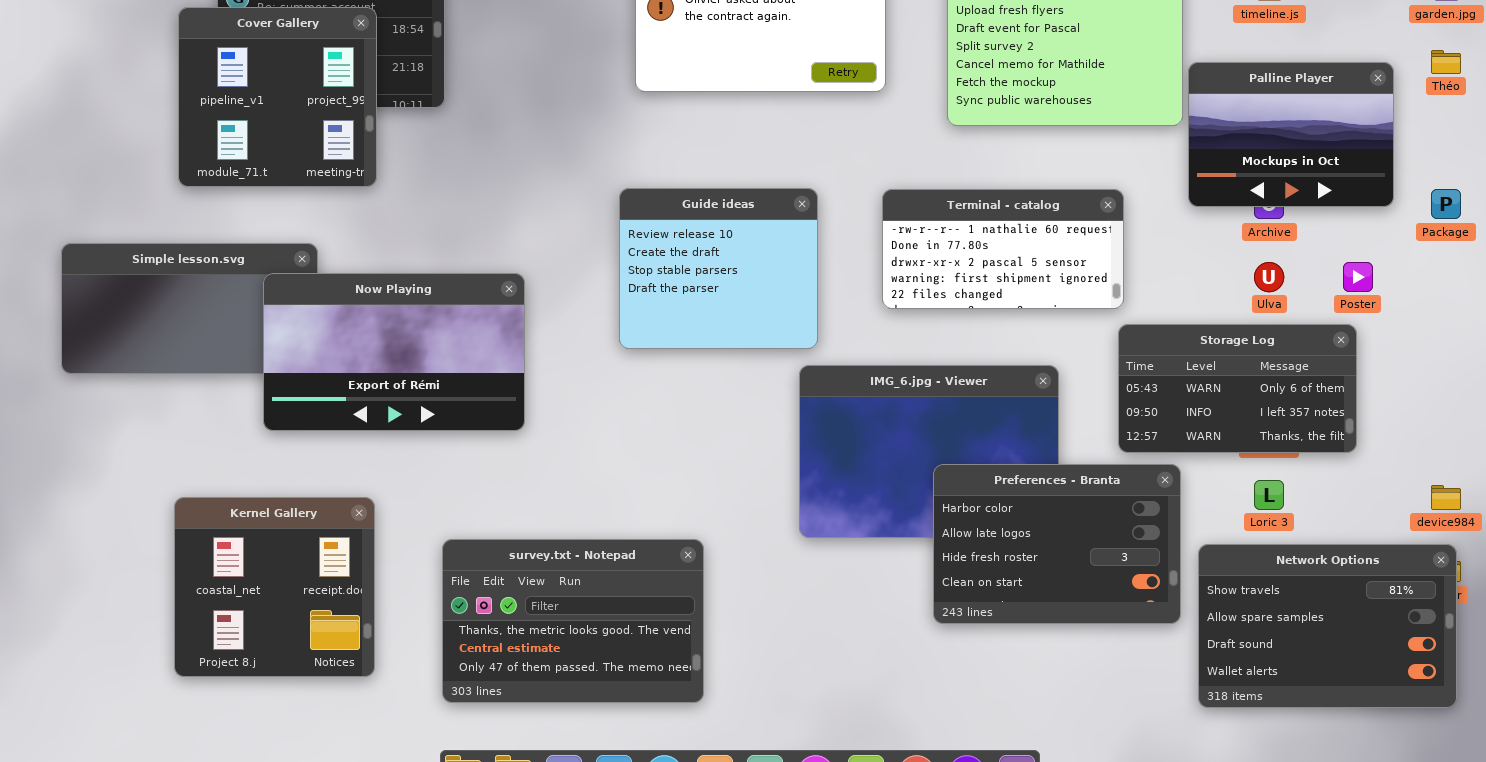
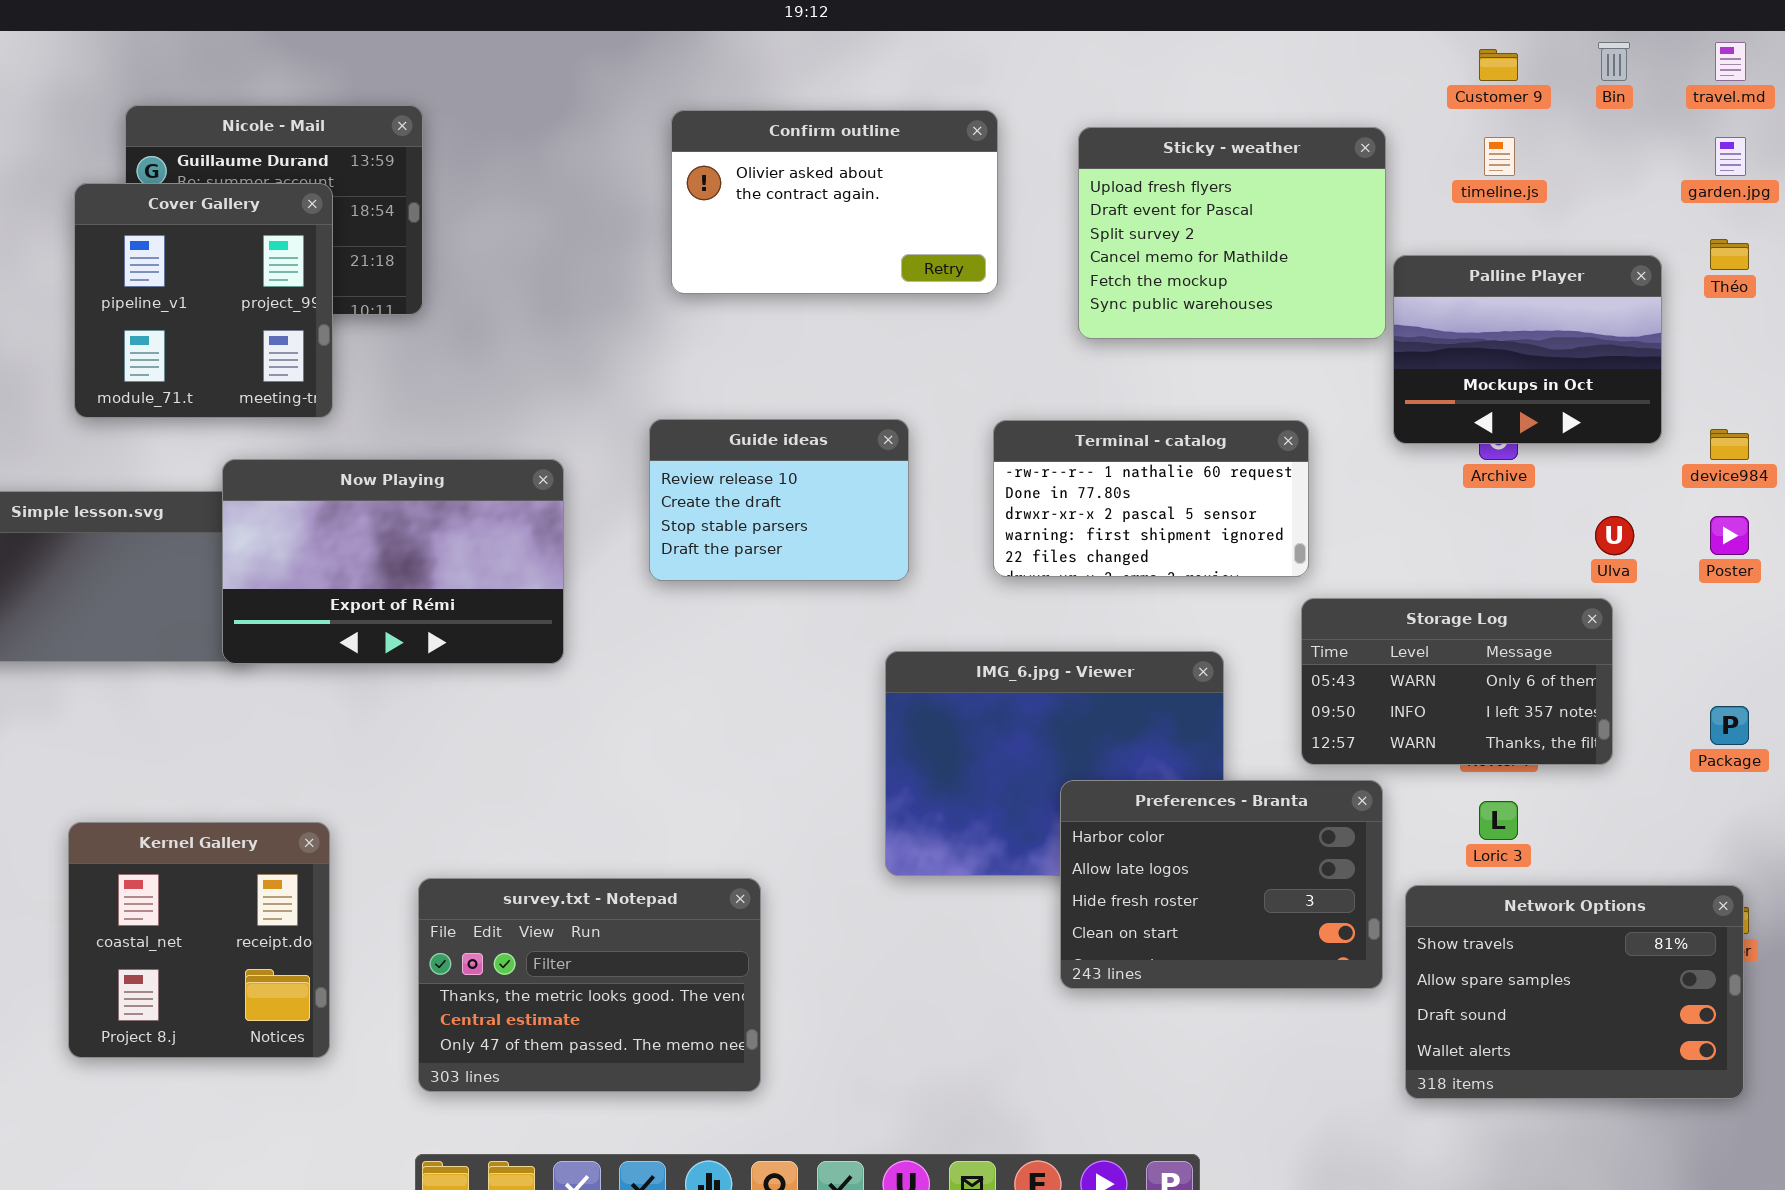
Guide ideas: [619,188,818,349] -> [649,419,909,581], resized
Package: [1431,189,1461,219] -> [1710,706,1749,745], moved
Ulva: [1254,262,1284,292] -> [1595,516,1634,555], moved
Poster: [1343,262,1373,292] -> [1710,516,1749,555], moved
Now Playing: [263,273,525,431] -> [222,459,564,664], moved
device984: [1431,485,1461,510] -> [1710,429,1749,460], moved

